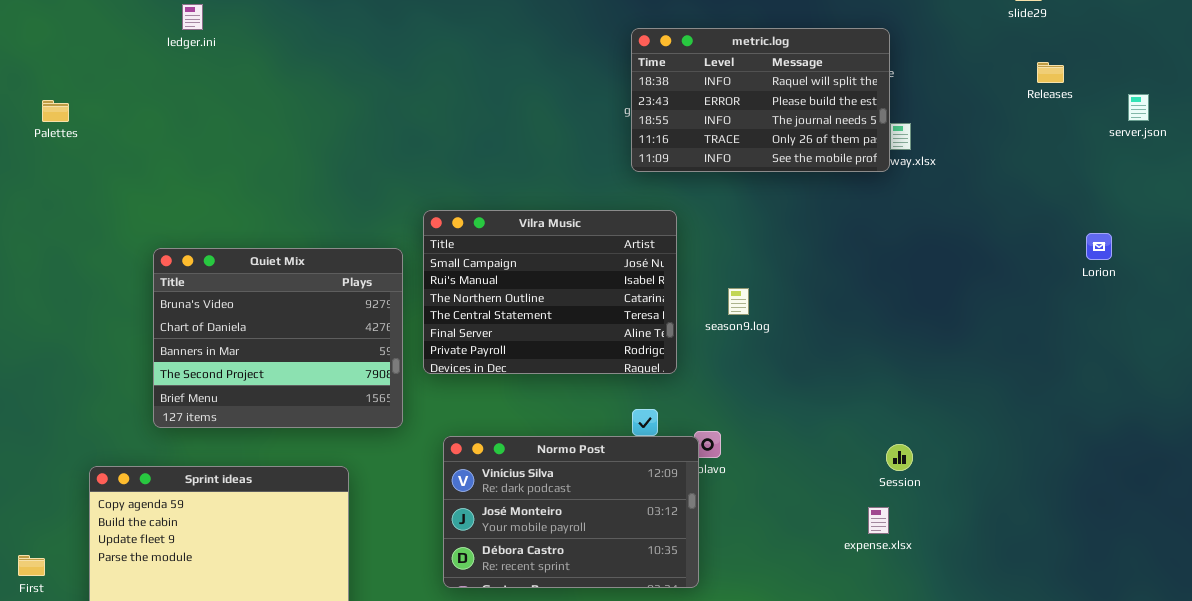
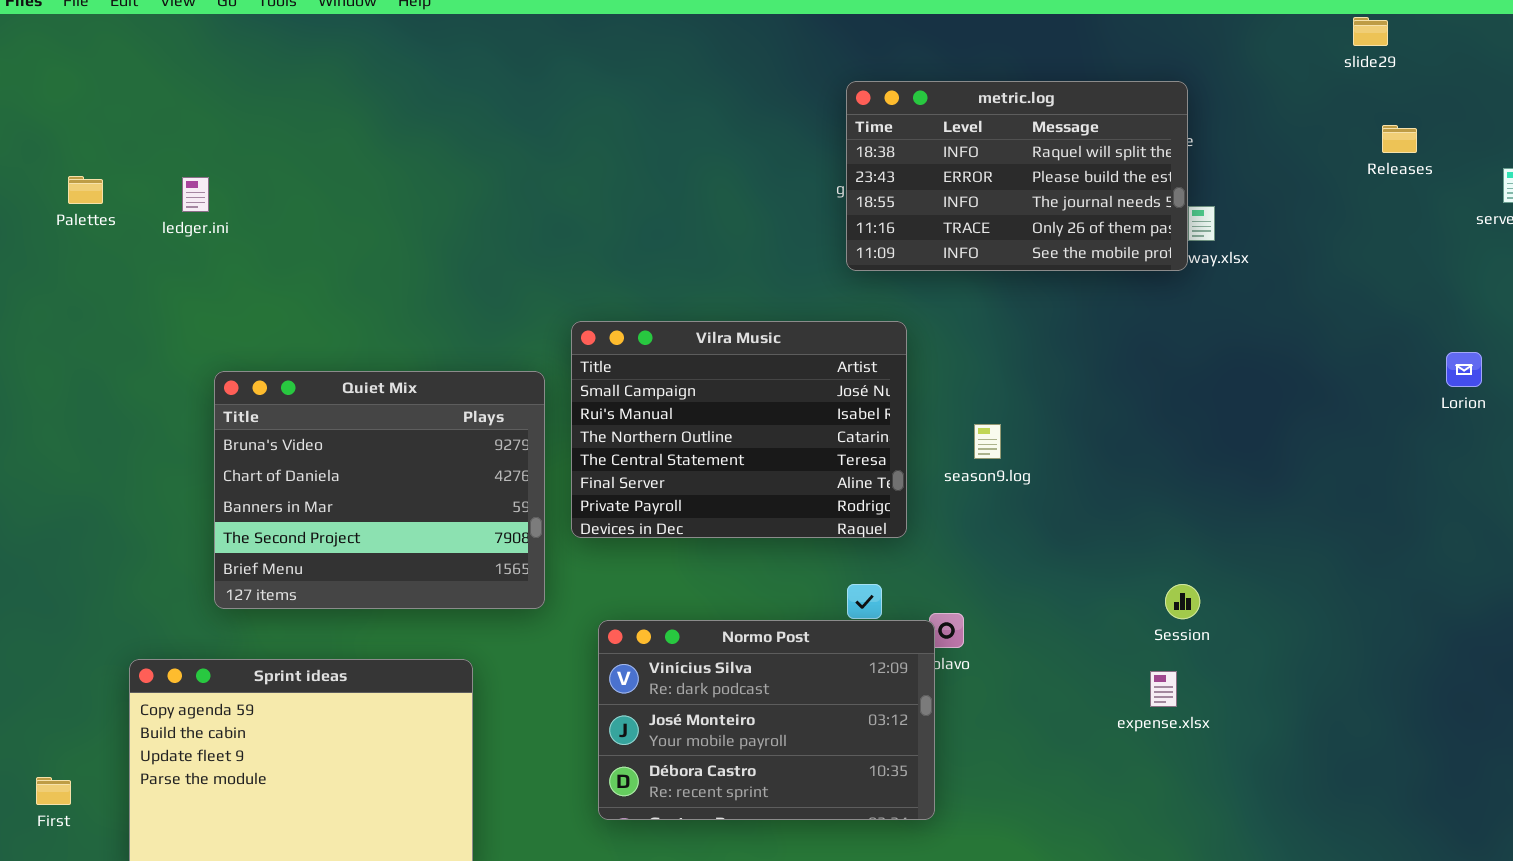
ledger.ini: [182,4,203,30] -> [182,177,209,212], moved
Session: [886,444,913,471] -> [1165,584,1200,619], moved
expense.xlsx: [868,507,889,534] -> [1150,671,1177,707], moved

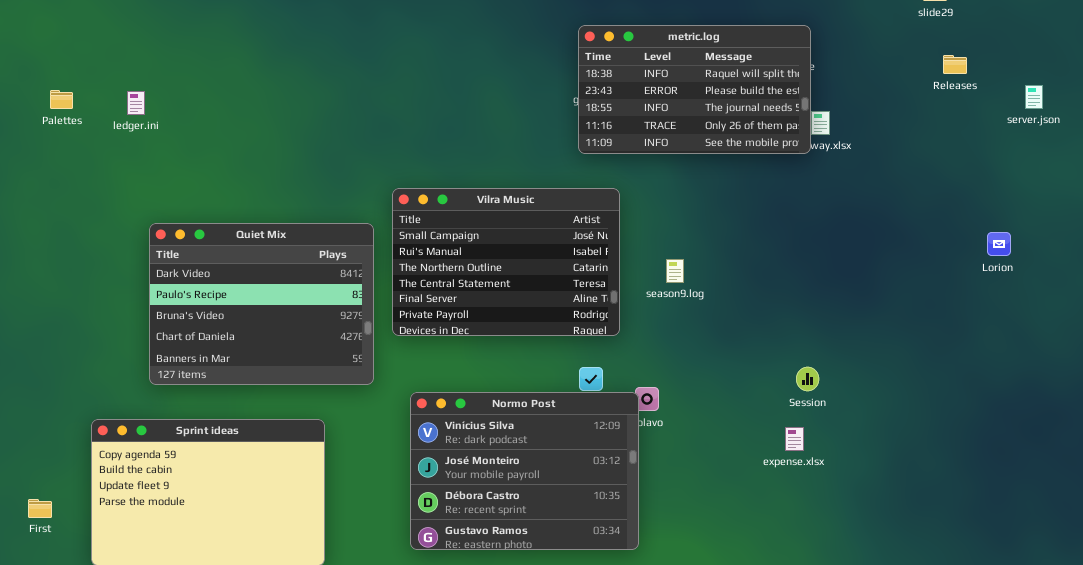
Lorion: [1446,352,1482,387] -> [987,232,1011,256], moved
Quiet Mix: [214,371,545,609] -> [149,223,374,385], scrolled up 2 rows
Normo Post: [598,620,935,820] -> [410,392,639,550], resized

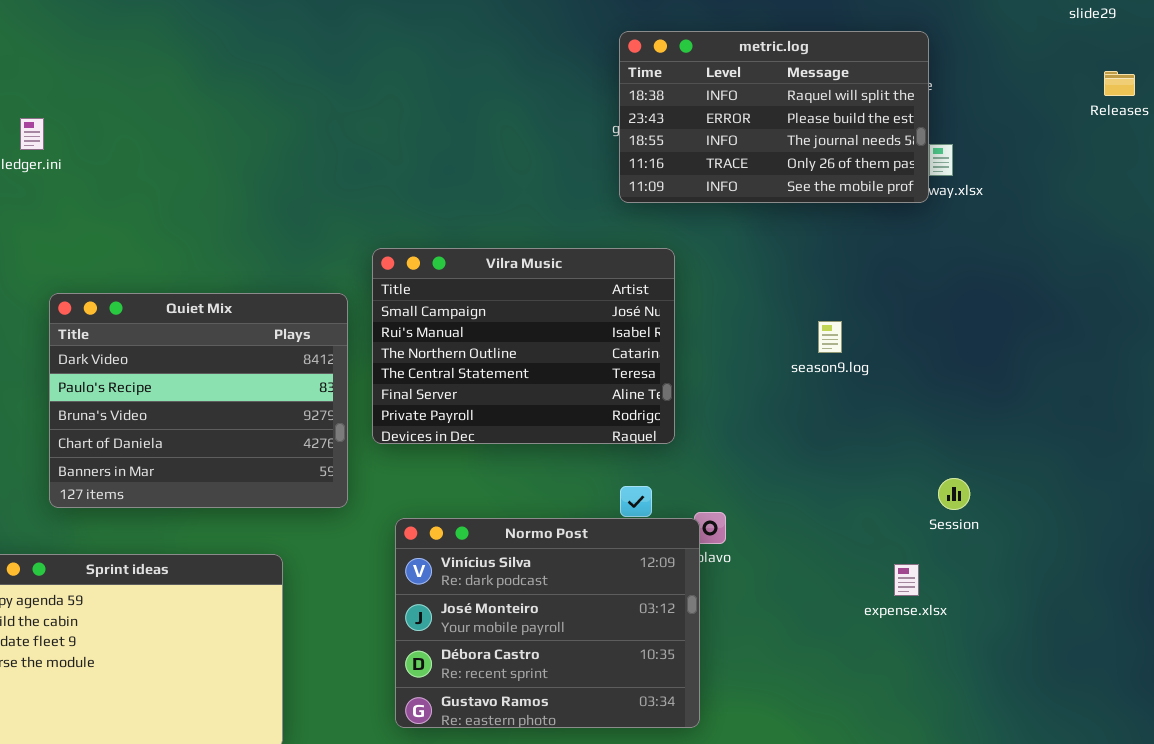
season9.log: [666,259,684,283] -> [818,321,842,353], moved
Session: [796,367,819,391] -> [938,478,970,510], moved

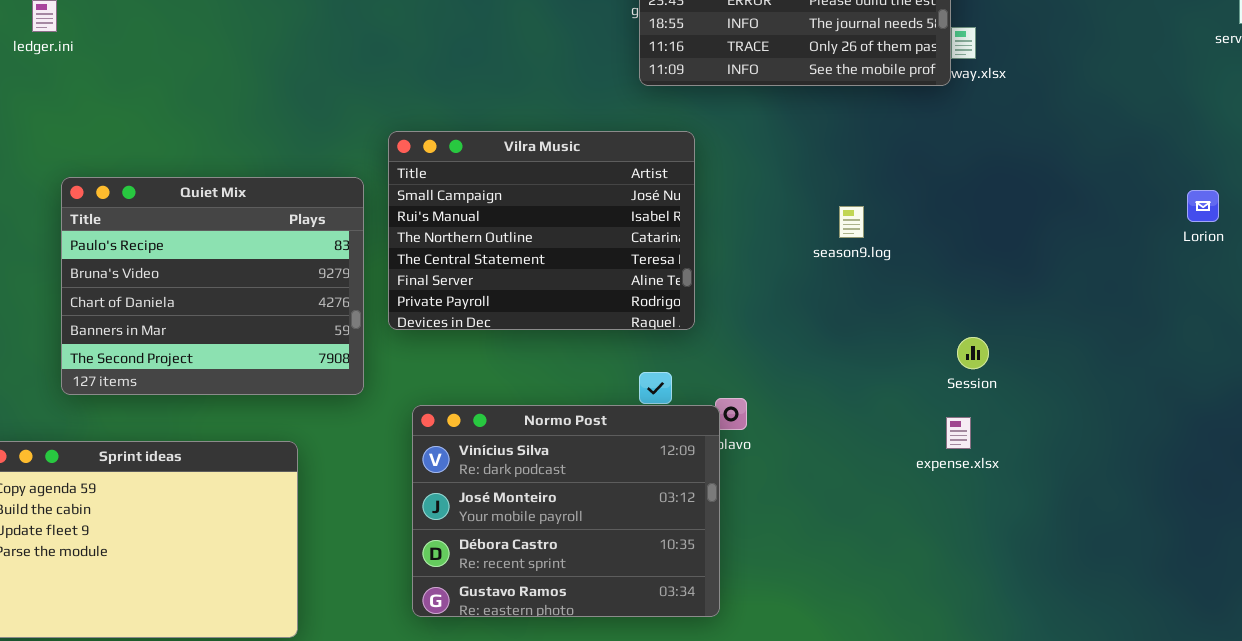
Quiet Mix: [49,293,348,508] -> [61,177,364,395], scrolled down 1 row
Session: [938,478,970,510] -> [957,337,989,369], moved
expense.xlsx: [894,564,919,596] -> [946,417,971,449], moved

